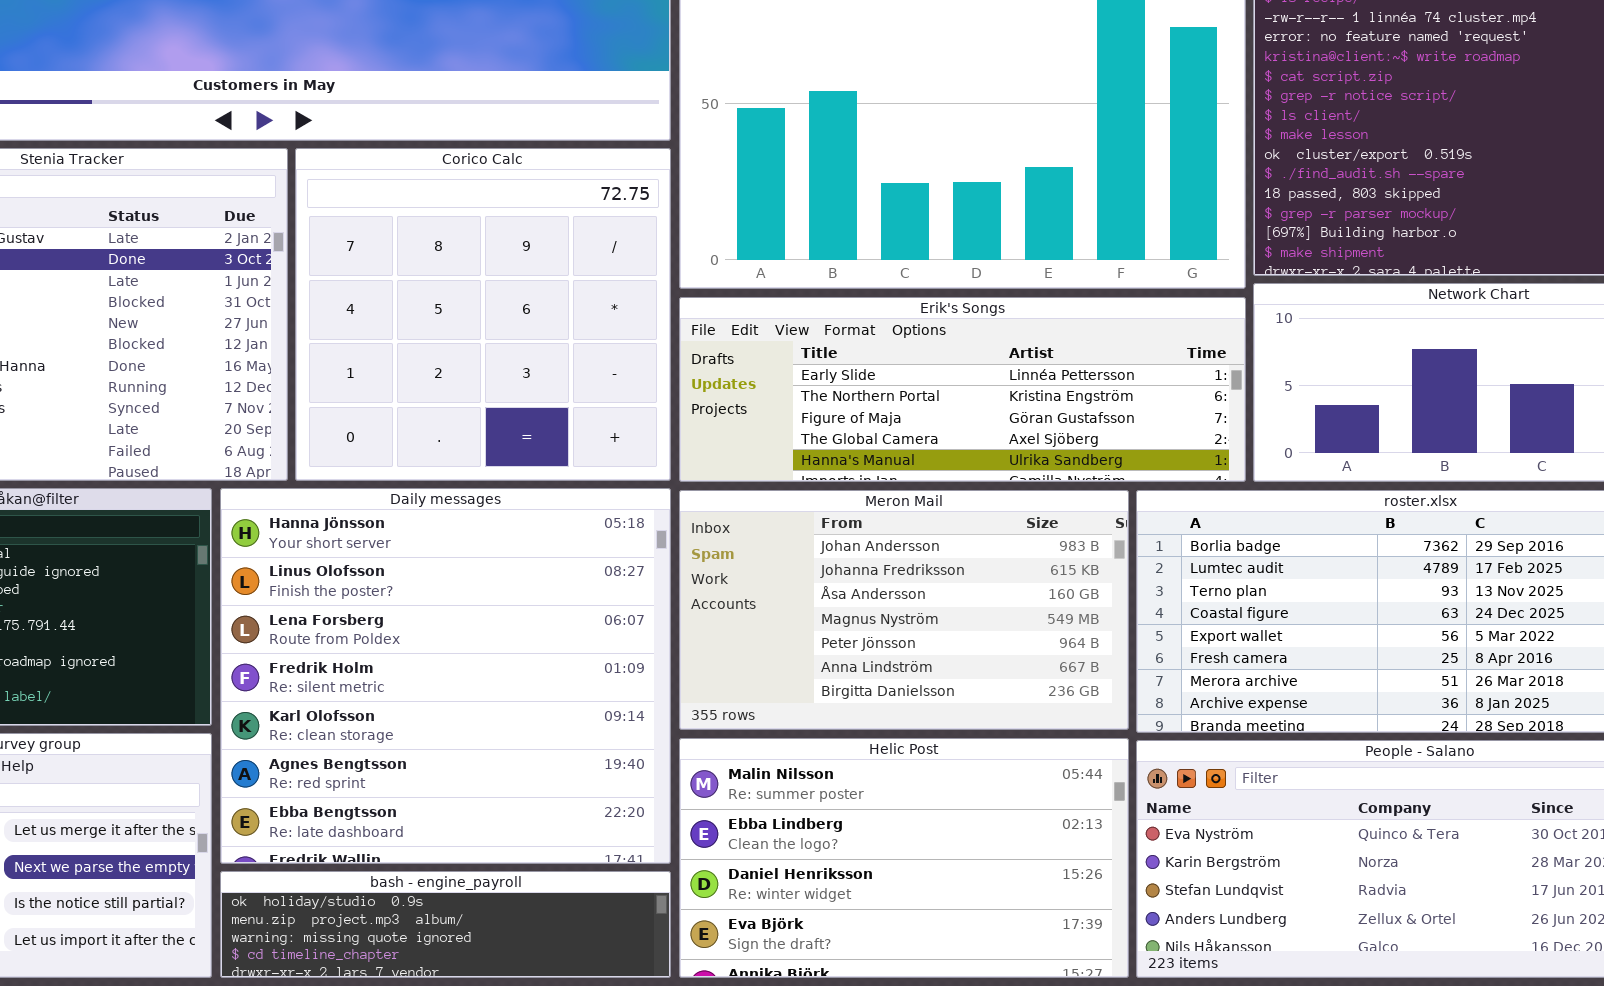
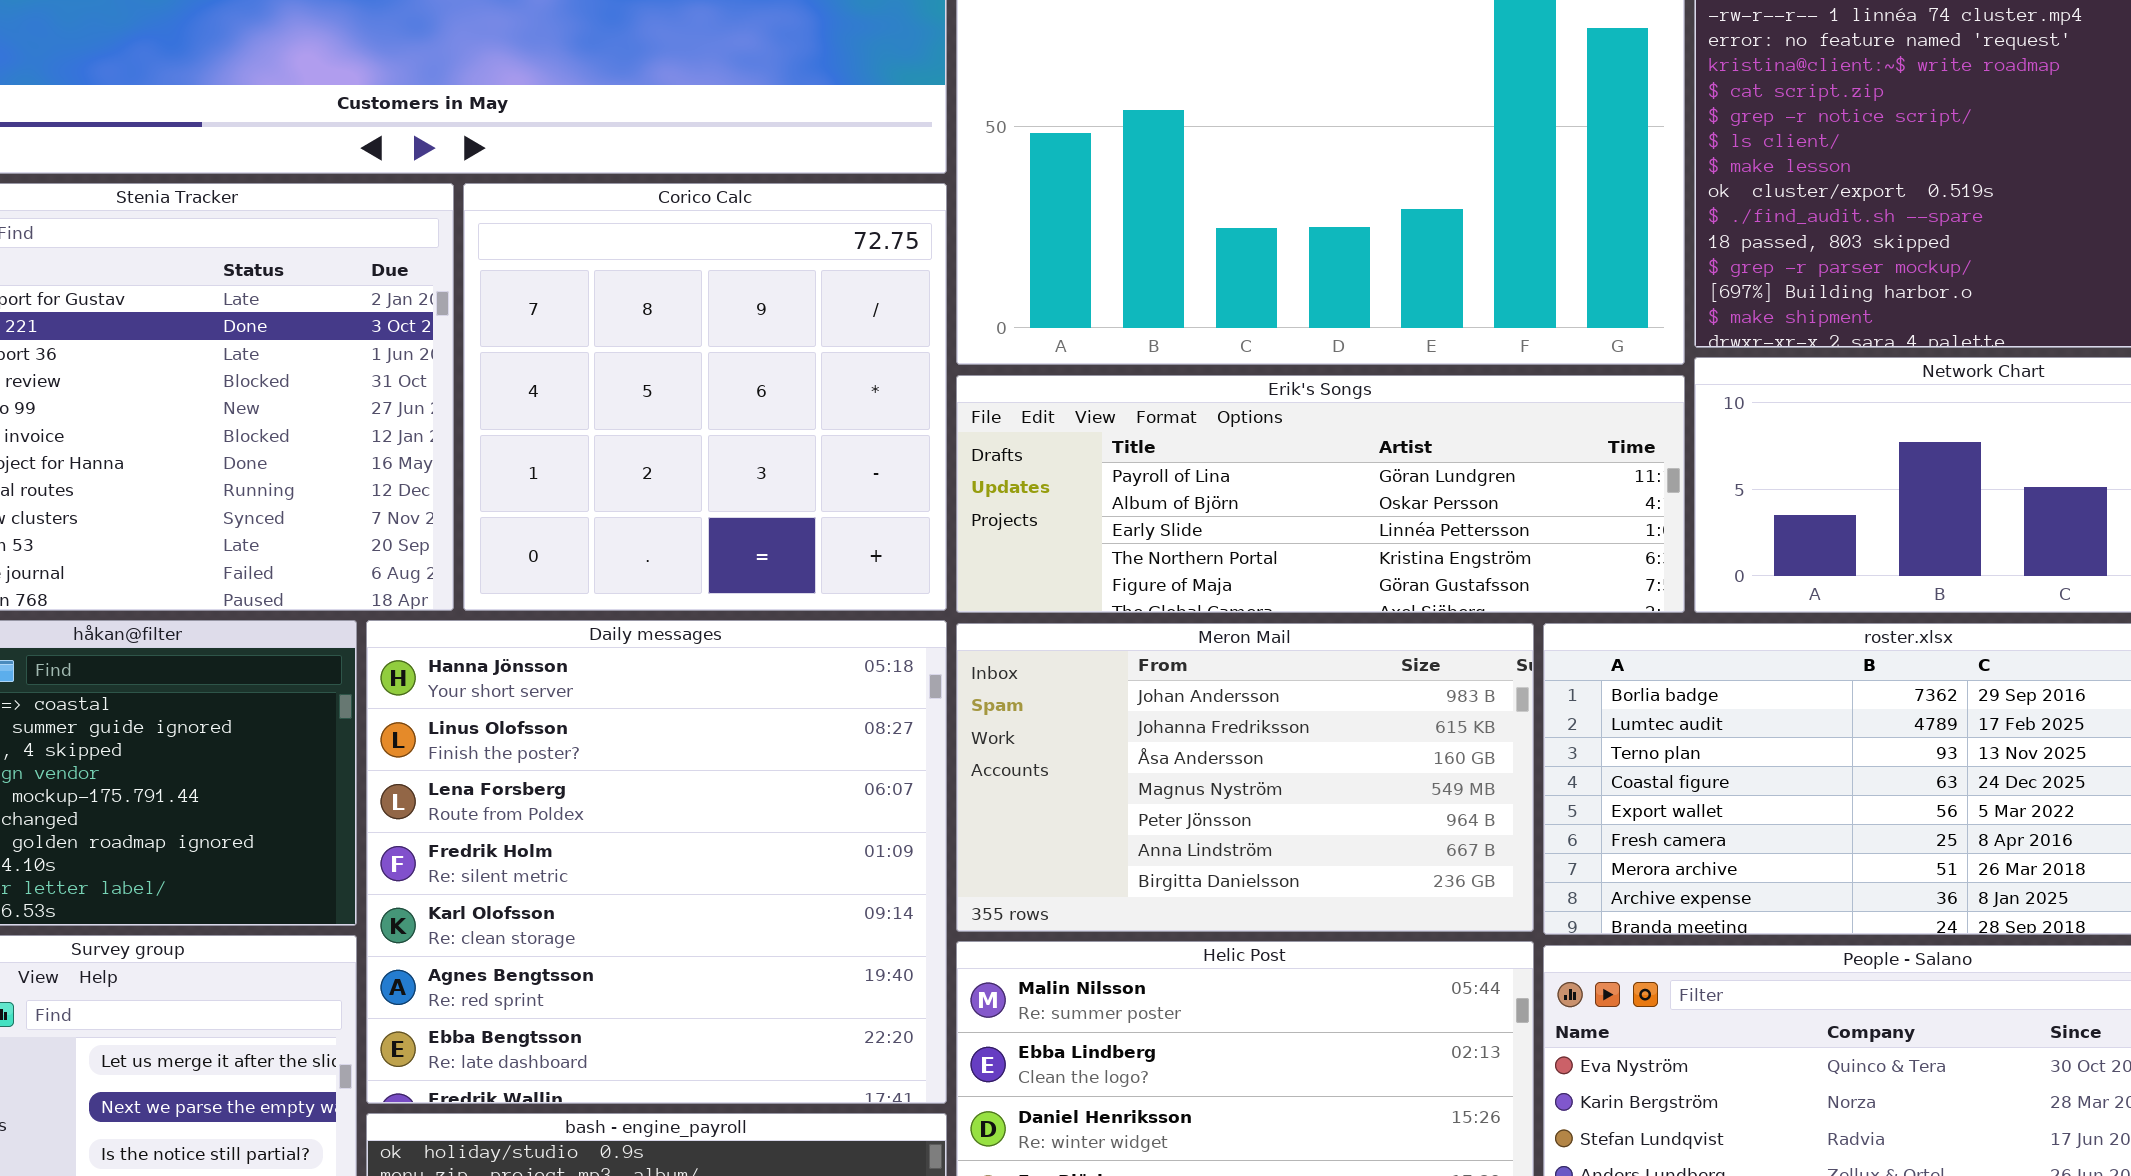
Erik's Songs: [679,297,1246,482] -> [956,375,1685,613], scrolled up 2 rows

